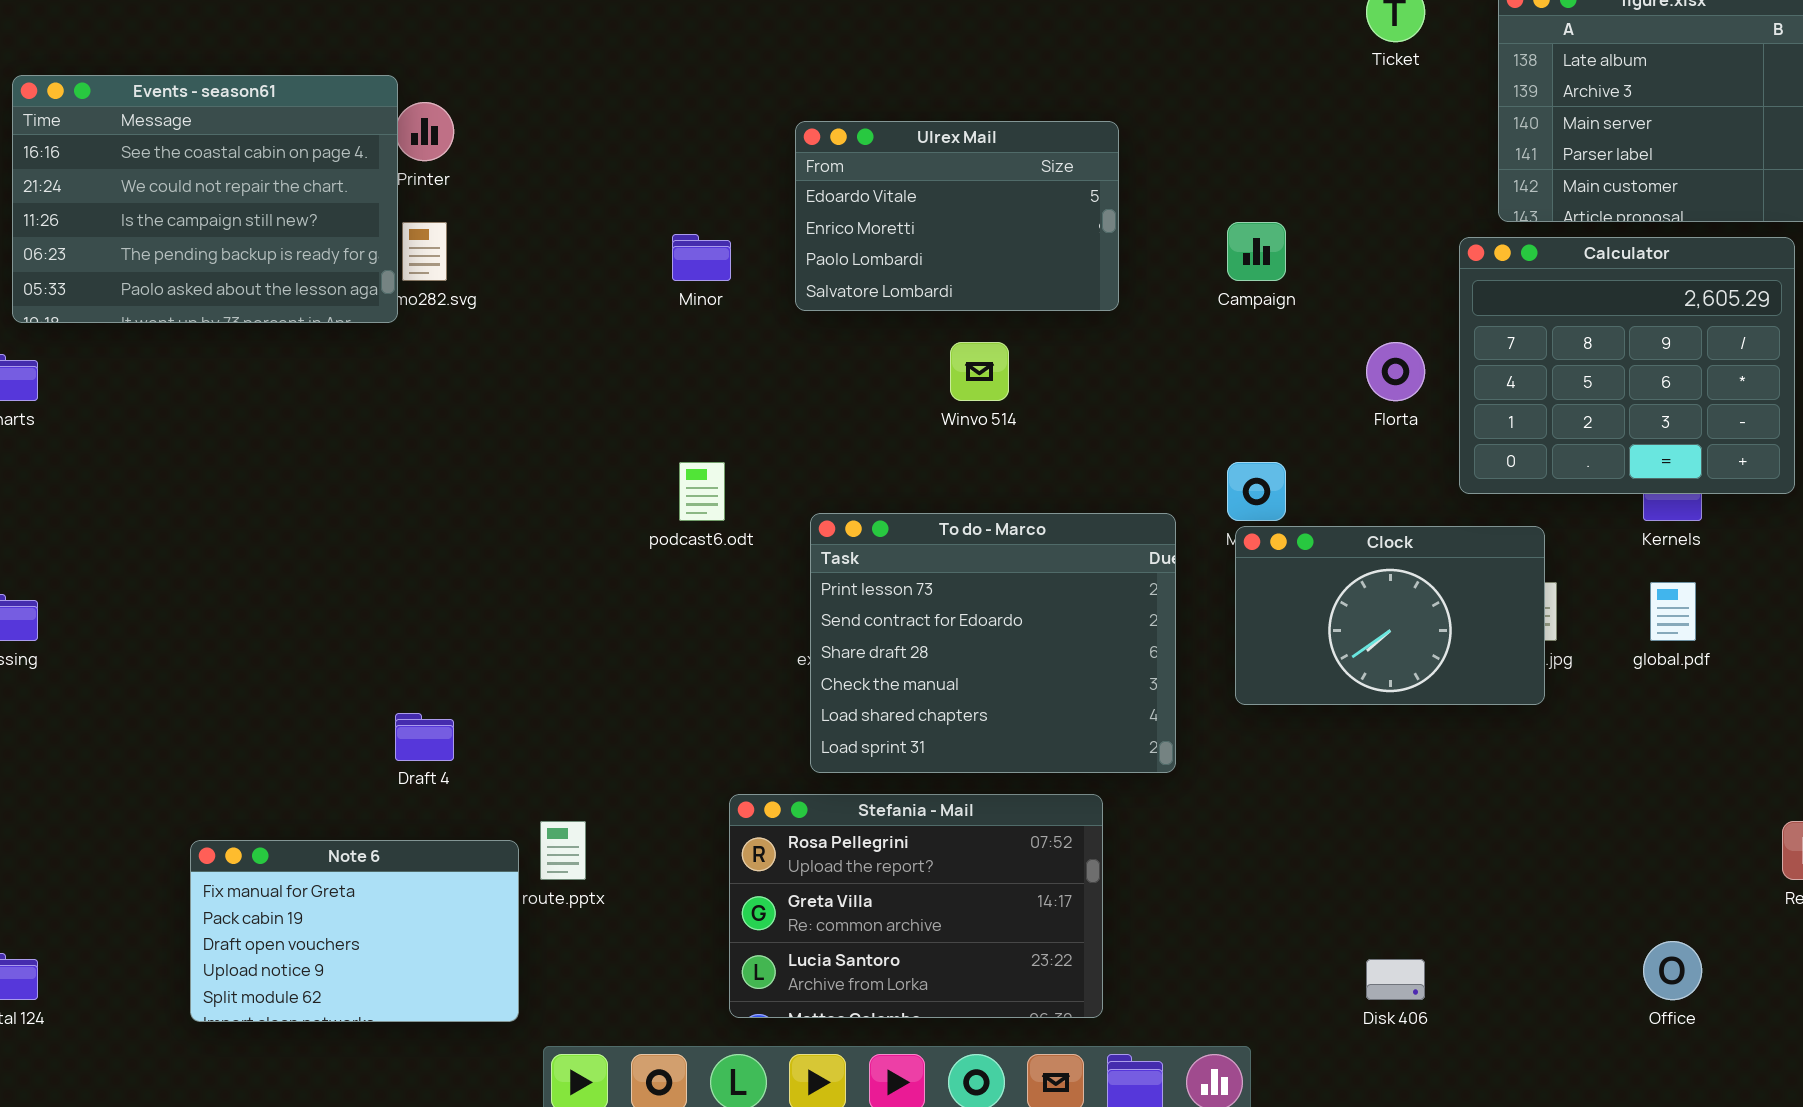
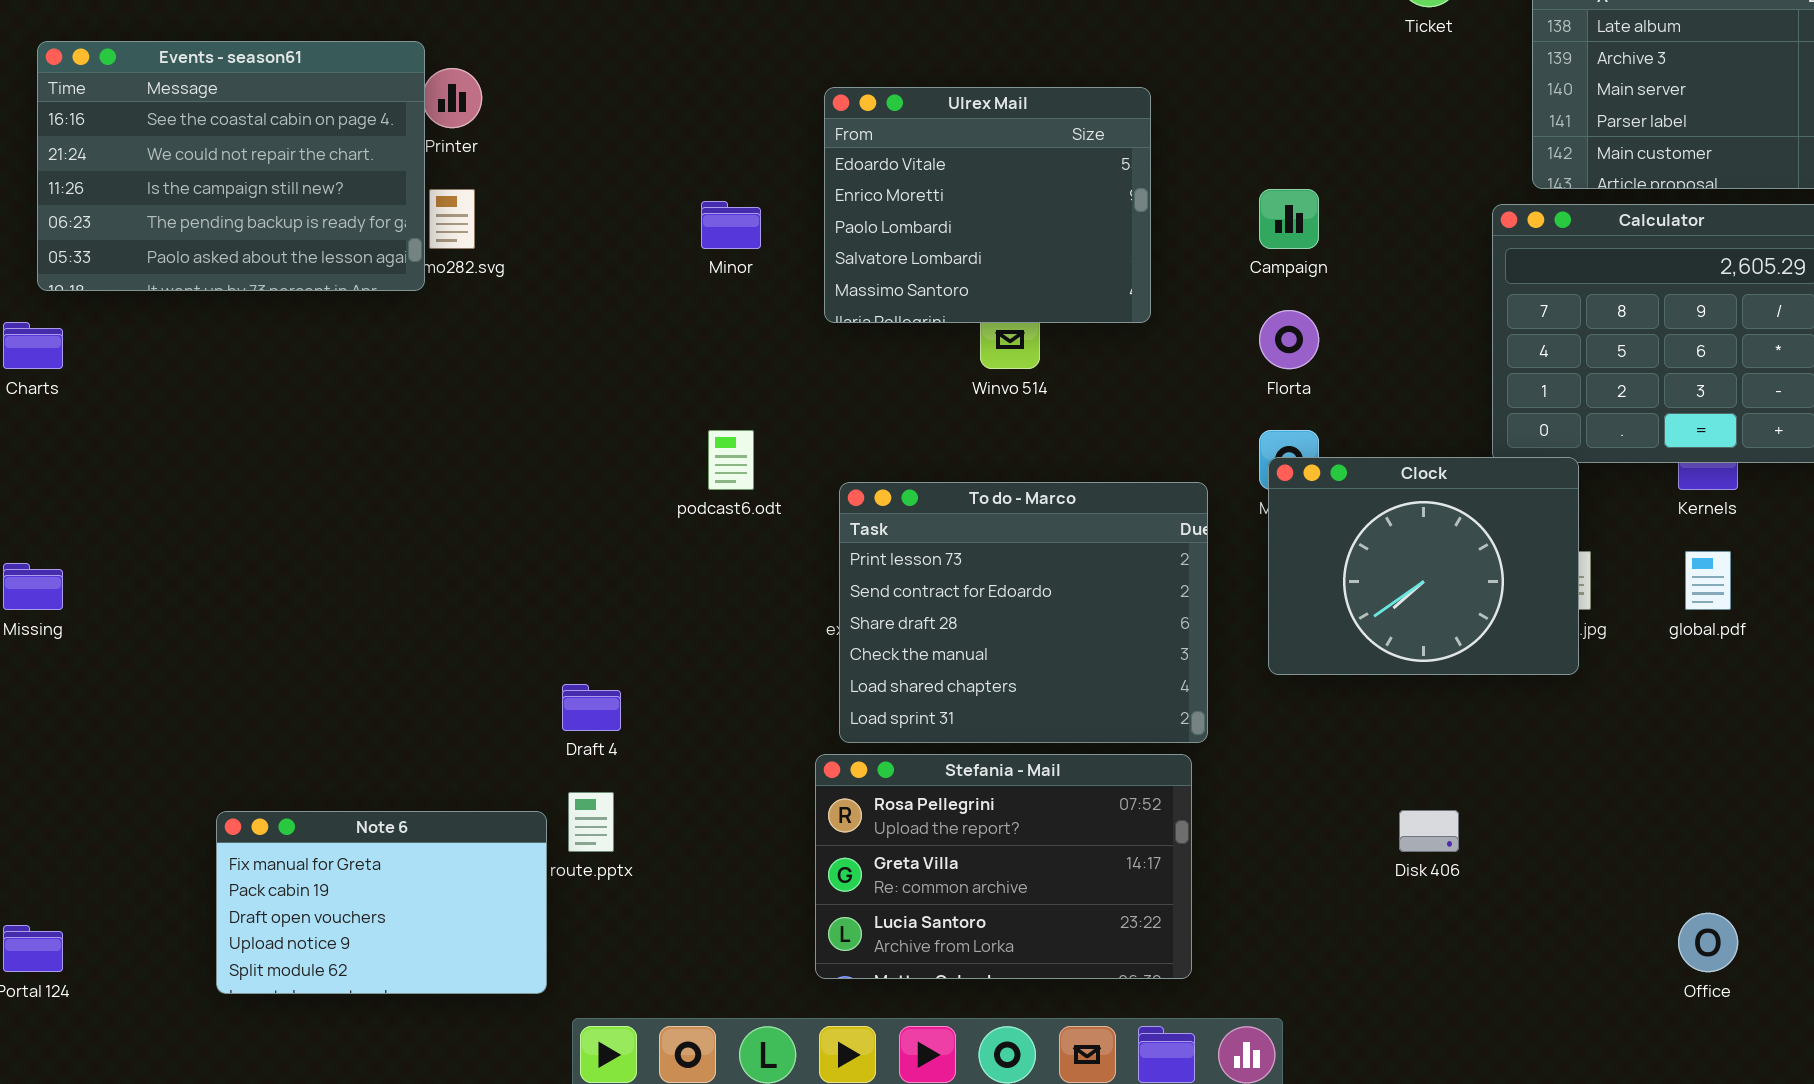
Ulrex Mail: [795,121,1119,311] -> [824,87,1151,323], resized
Florta: [1366,342,1425,401] -> [1259,310,1319,369], moved
Clock: [1235,526,1545,705] -> [1268,457,1579,675], resized
Draft 4: [395,713,454,761] -> [562,684,621,731], moved
Stefania - Mail: [729,794,1103,1018] -> [815,754,1192,979], moved
Disk 406: [1366,959,1425,1000] -> [1399,810,1459,852], moved

